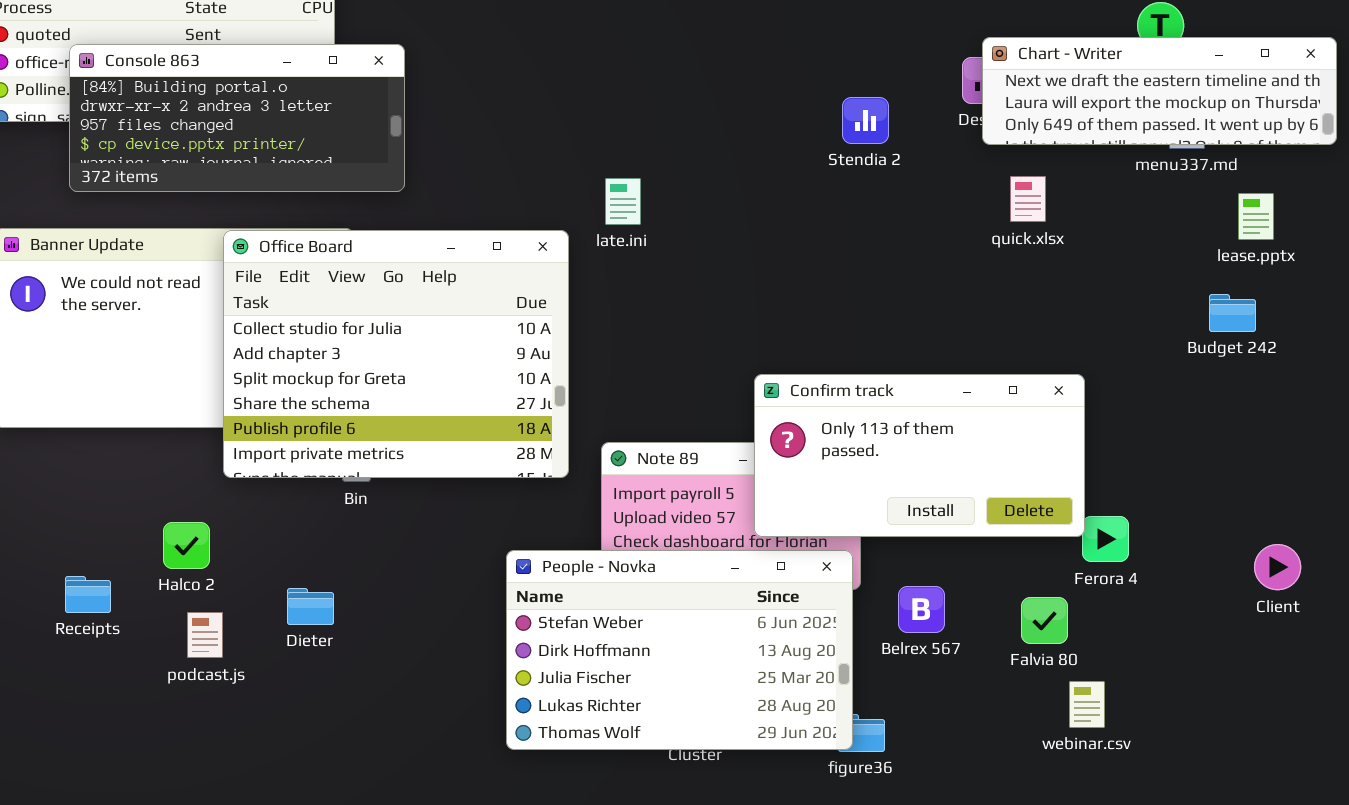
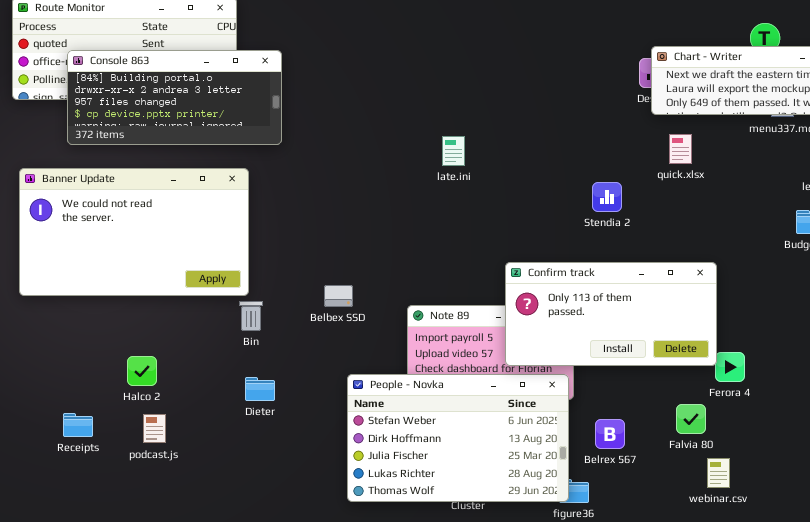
Stendia 2: [842,97,889,144] -> [592,182,622,212], moved
late.ini: [605,178,641,225] -> [442,136,465,166], moved
Office Board: [223,230,569,478] -> none, closed
Receipts: [65,576,111,613] -> [63,413,93,437], moved
Belrex 567: [898,586,945,633] -> [595,419,625,449], moved
Dieter: [287,588,334,625] -> [245,377,275,401], moved

